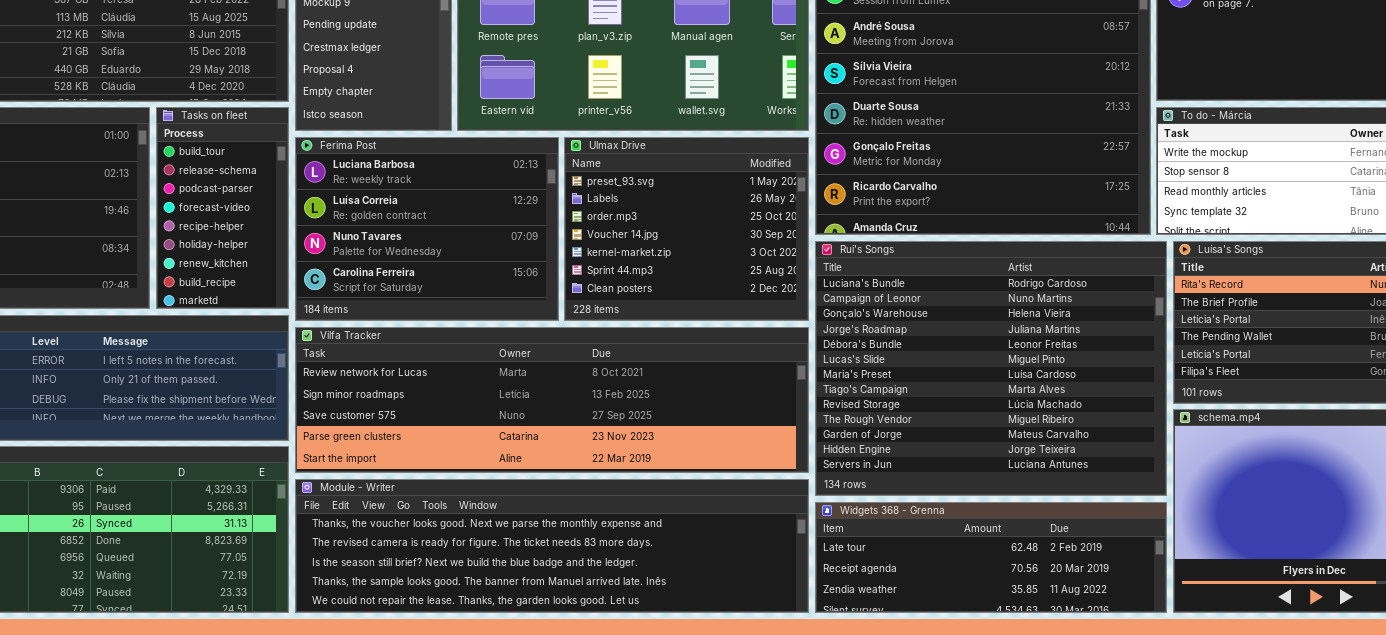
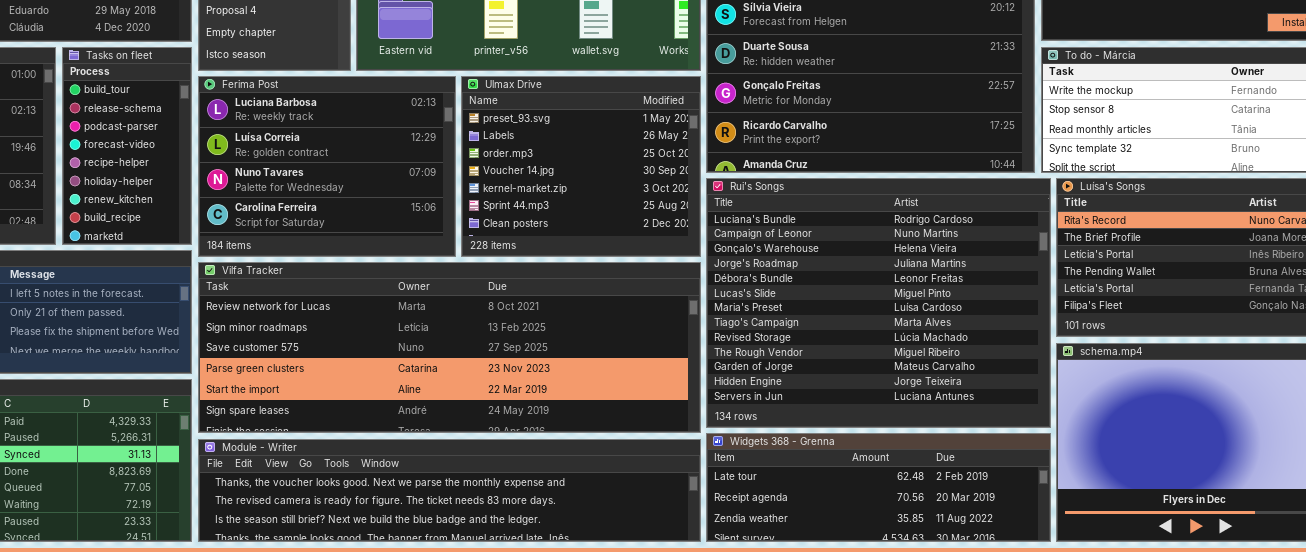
Vilfa Tracker: [295,327,809,473] -> [198,262,701,433], resized
Module - Writer: [295,479,809,613] -> [198,439,701,542], resized

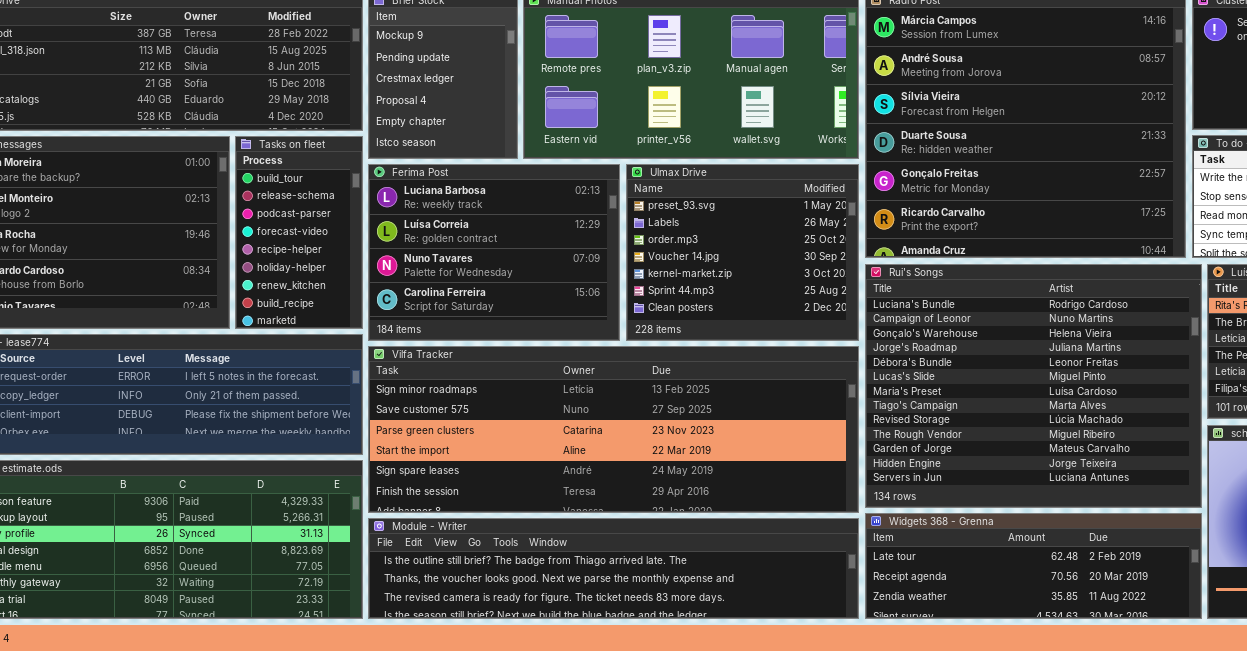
Vilfa Tracker: [198,262,701,433] -> [368,346,859,513], scrolled down 1 row
Module - Writer: [198,439,701,542] -> [368,518,859,619], scrolled up 1 row

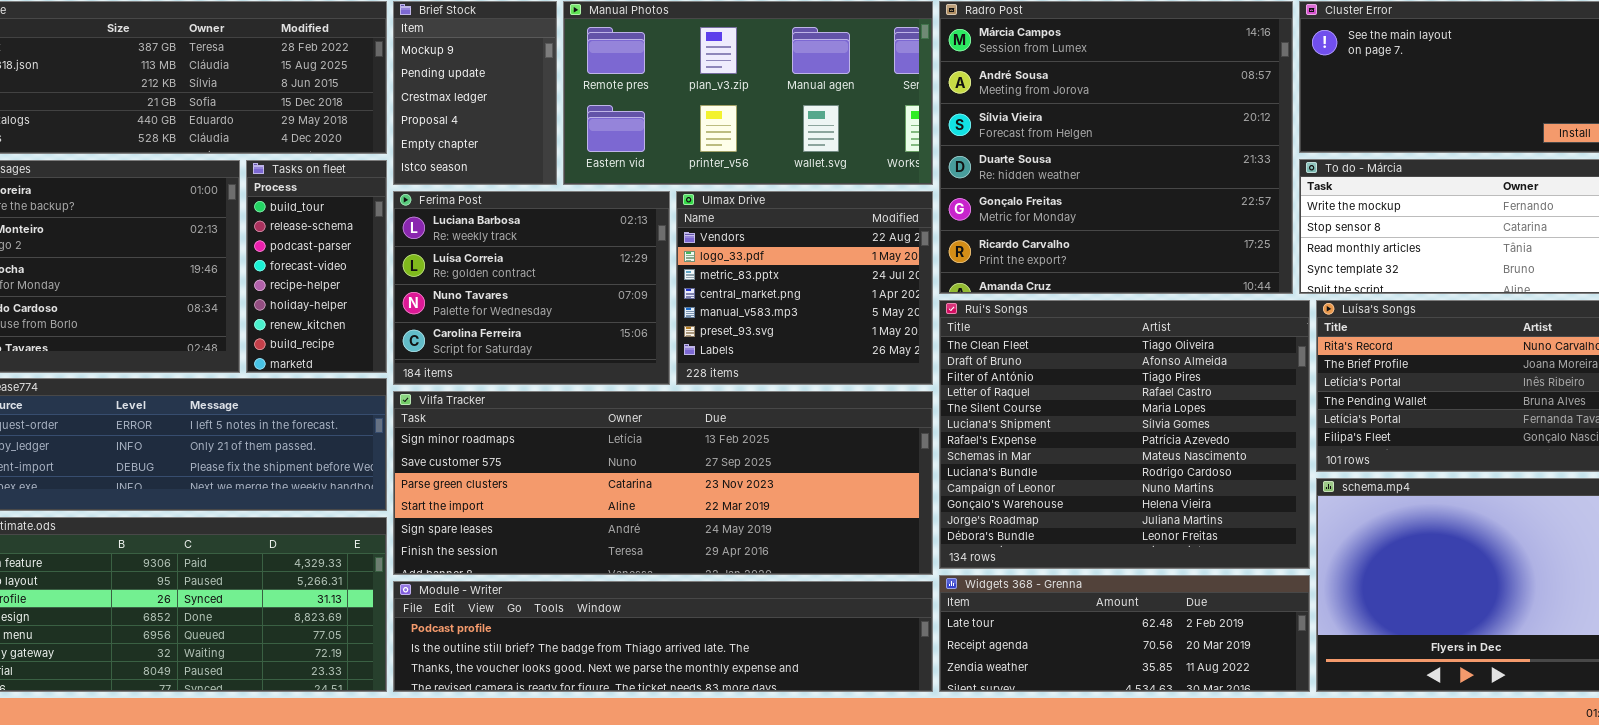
Ulmax Drive: [626,164,859,341] -> [676,191,933,385], scrolled up 5 rows
Rui's Songs: [865,264,1202,508] -> [939,300,1310,569], scrolled up 8 rows
Module - Writer: [368,518,859,619] -> [393,581,933,692], scrolled up 1 row

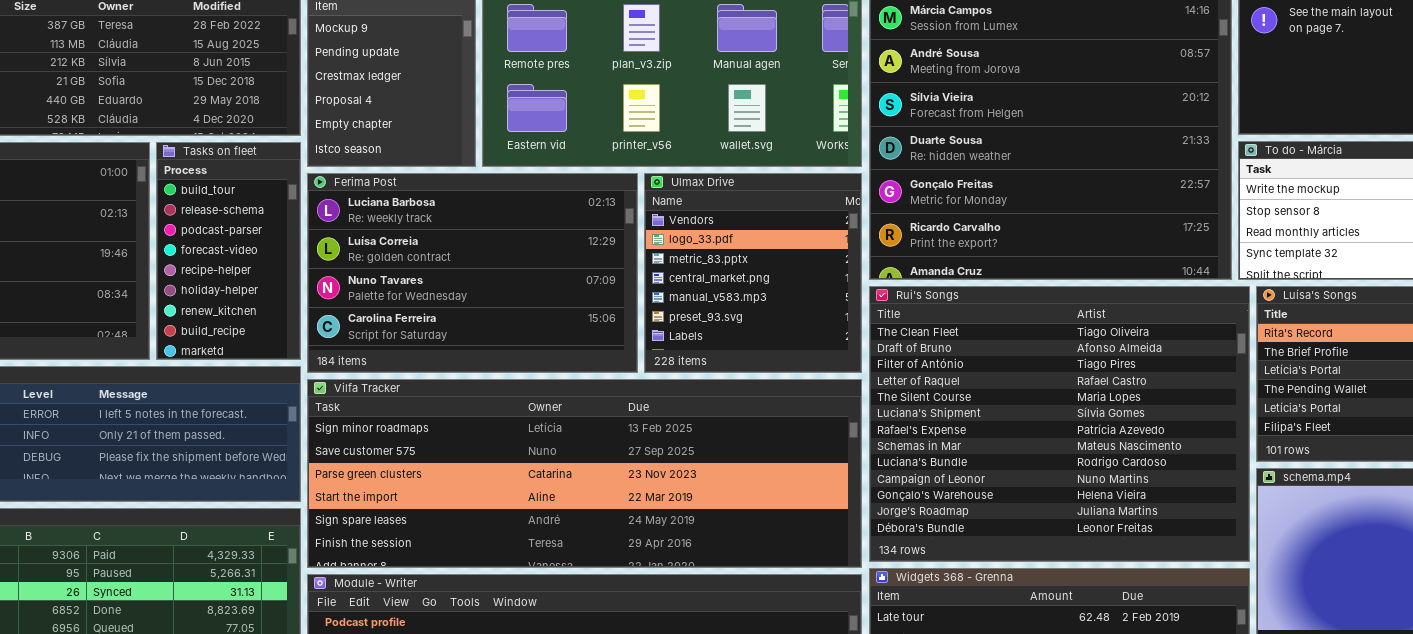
Ferima Post: [393,191,670,385] -> [307,173,638,373], resized
Ulmax Drive: [676,191,933,385] -> [644,173,862,373], resized

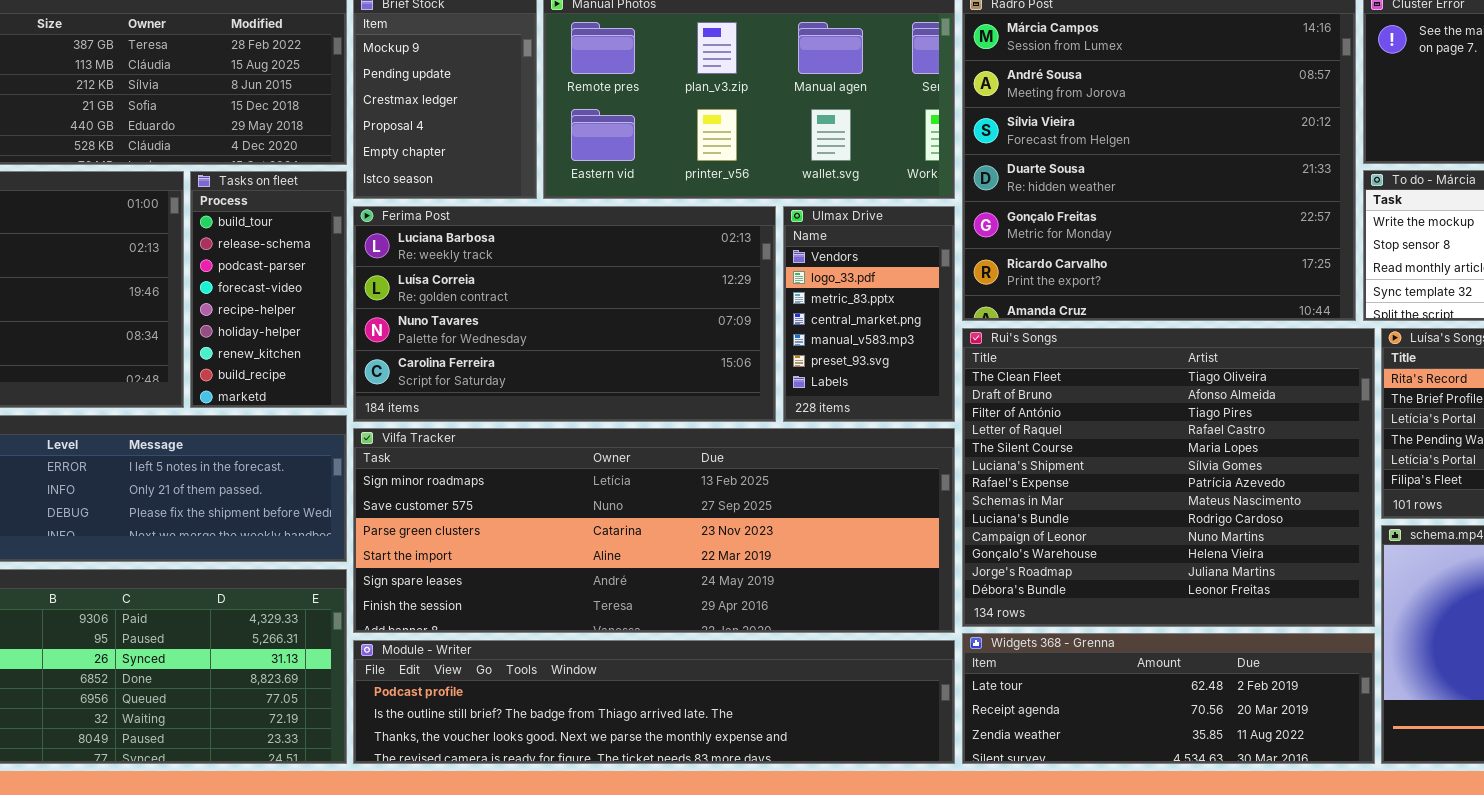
Ferima Post: [307,173,638,373] -> [353,206,776,422], resized
Ulmax Drive: [644,173,862,373] -> [783,206,955,422], resized

